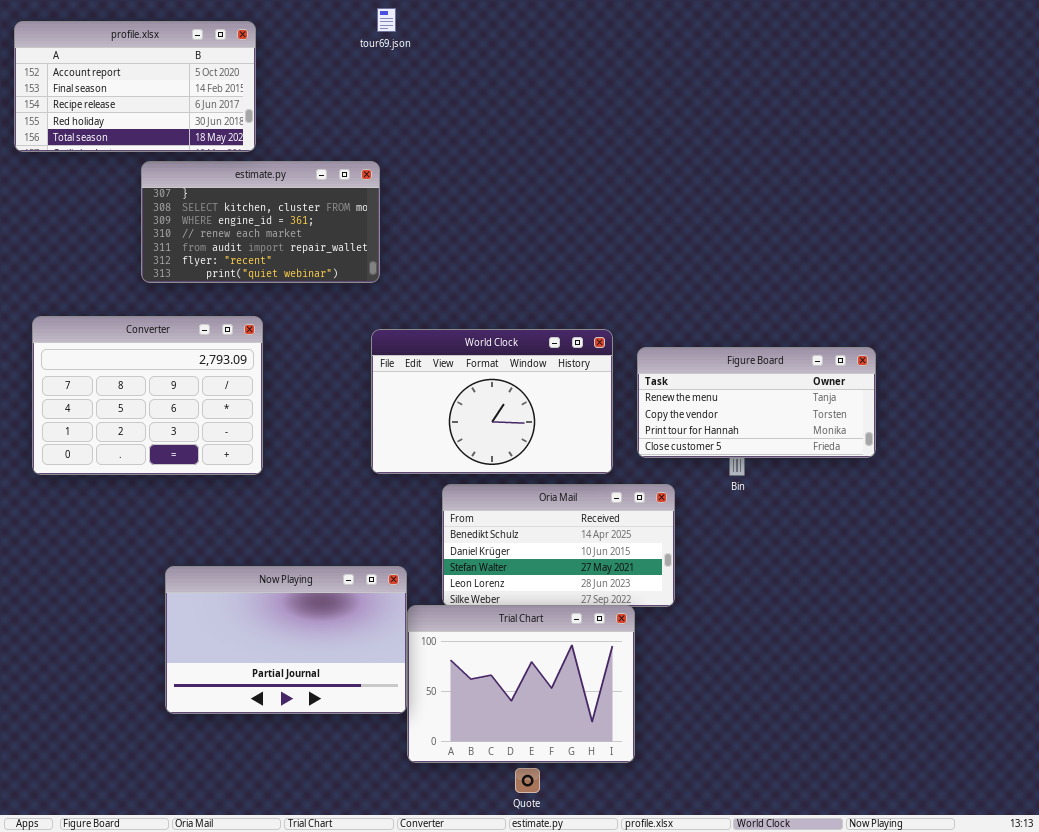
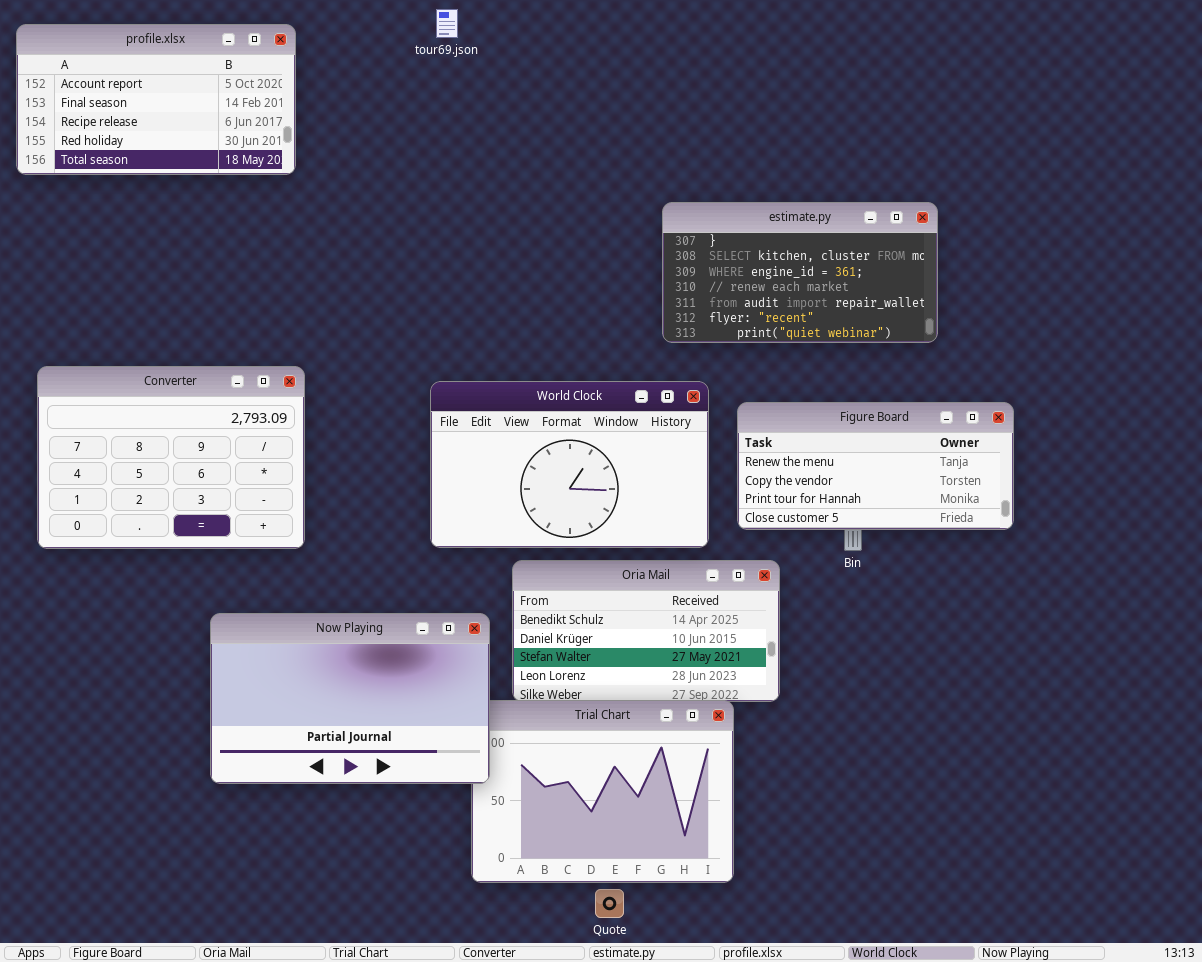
estimate.py: [141,161,380,283] -> [662,202,938,343], moved
Now Playing: [165,566,407,714] -> [210,613,490,784], moved

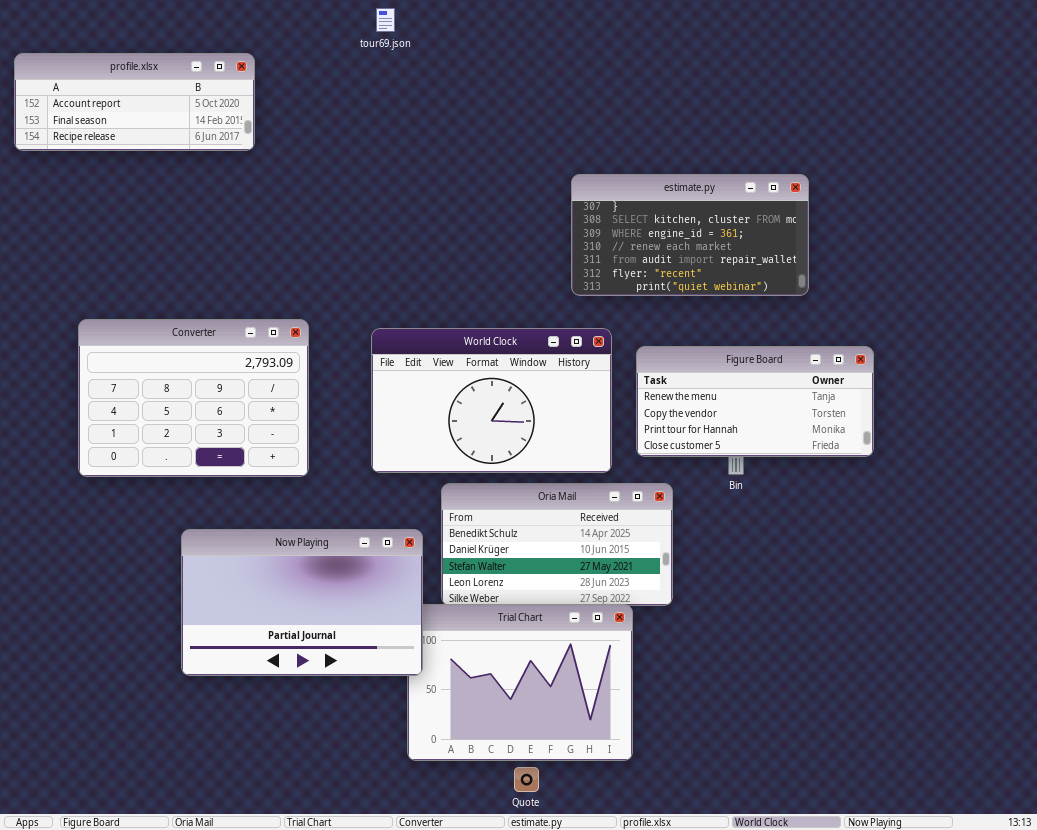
profile.xlsx: [16,24,296,175] -> [14,53,255,151], resized
Converter: [37,366,305,549] -> [78,319,309,477], moved

